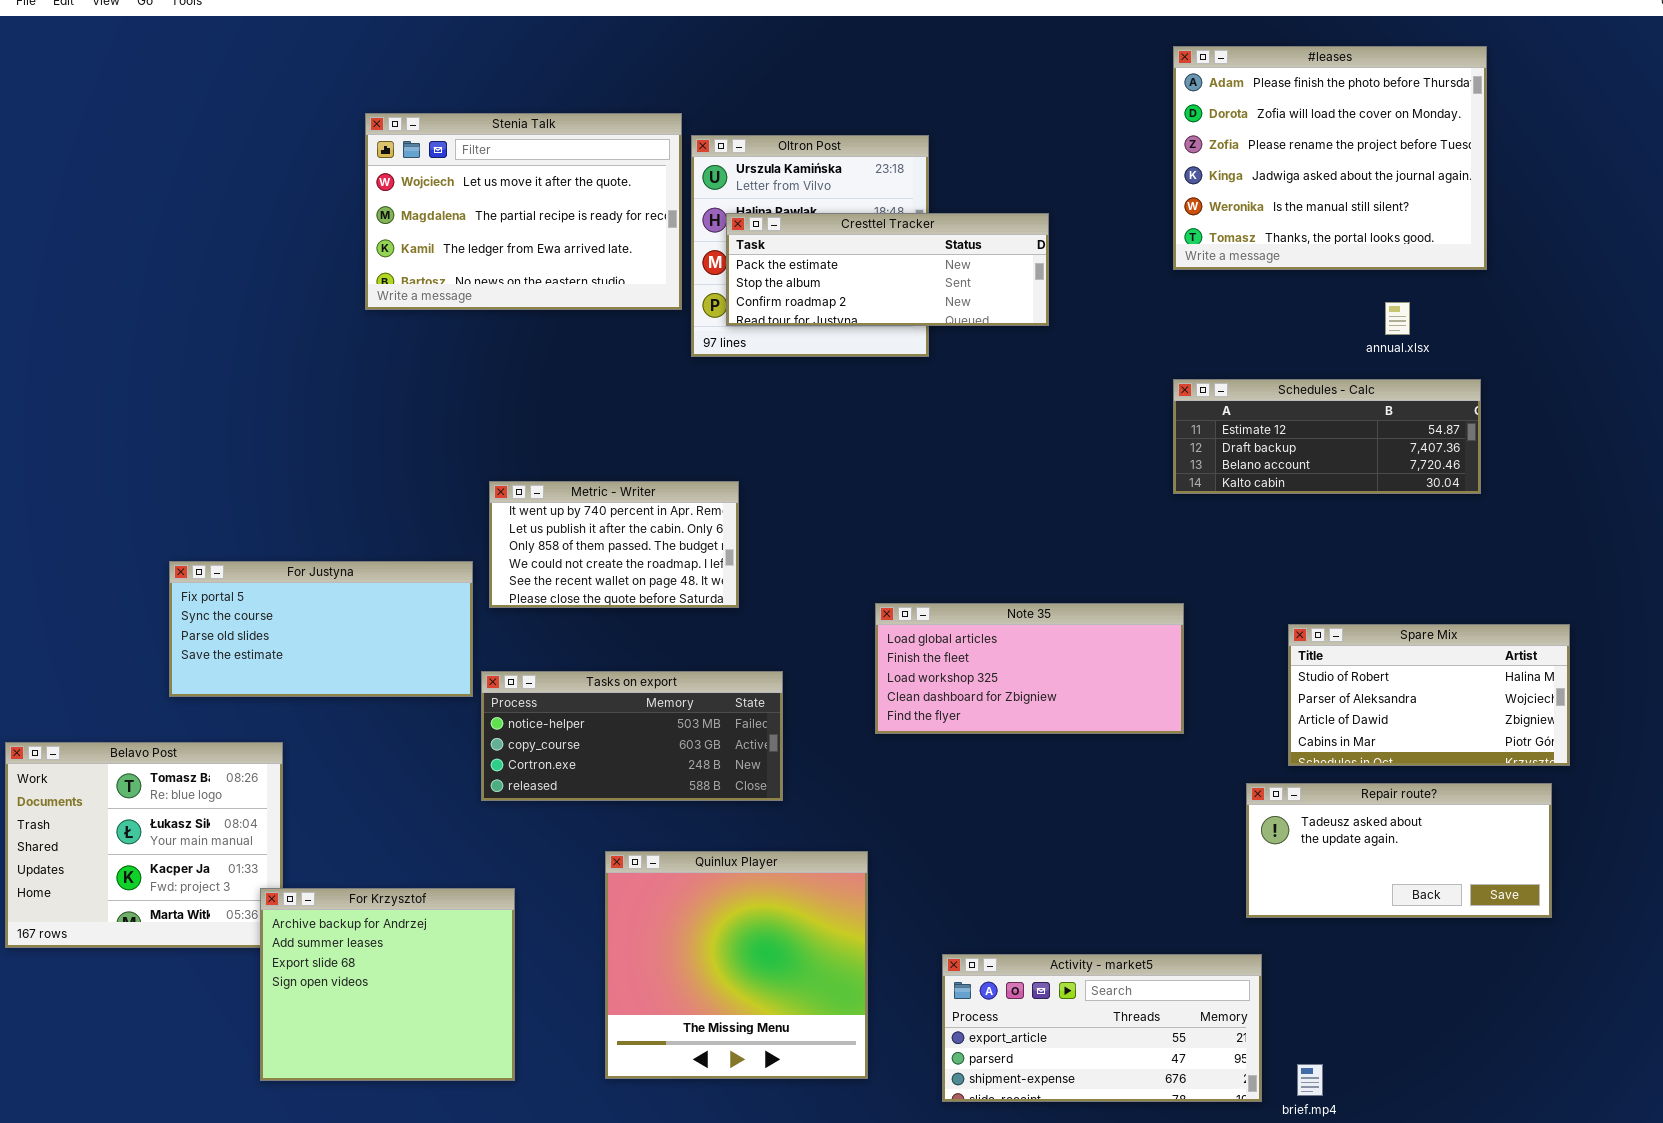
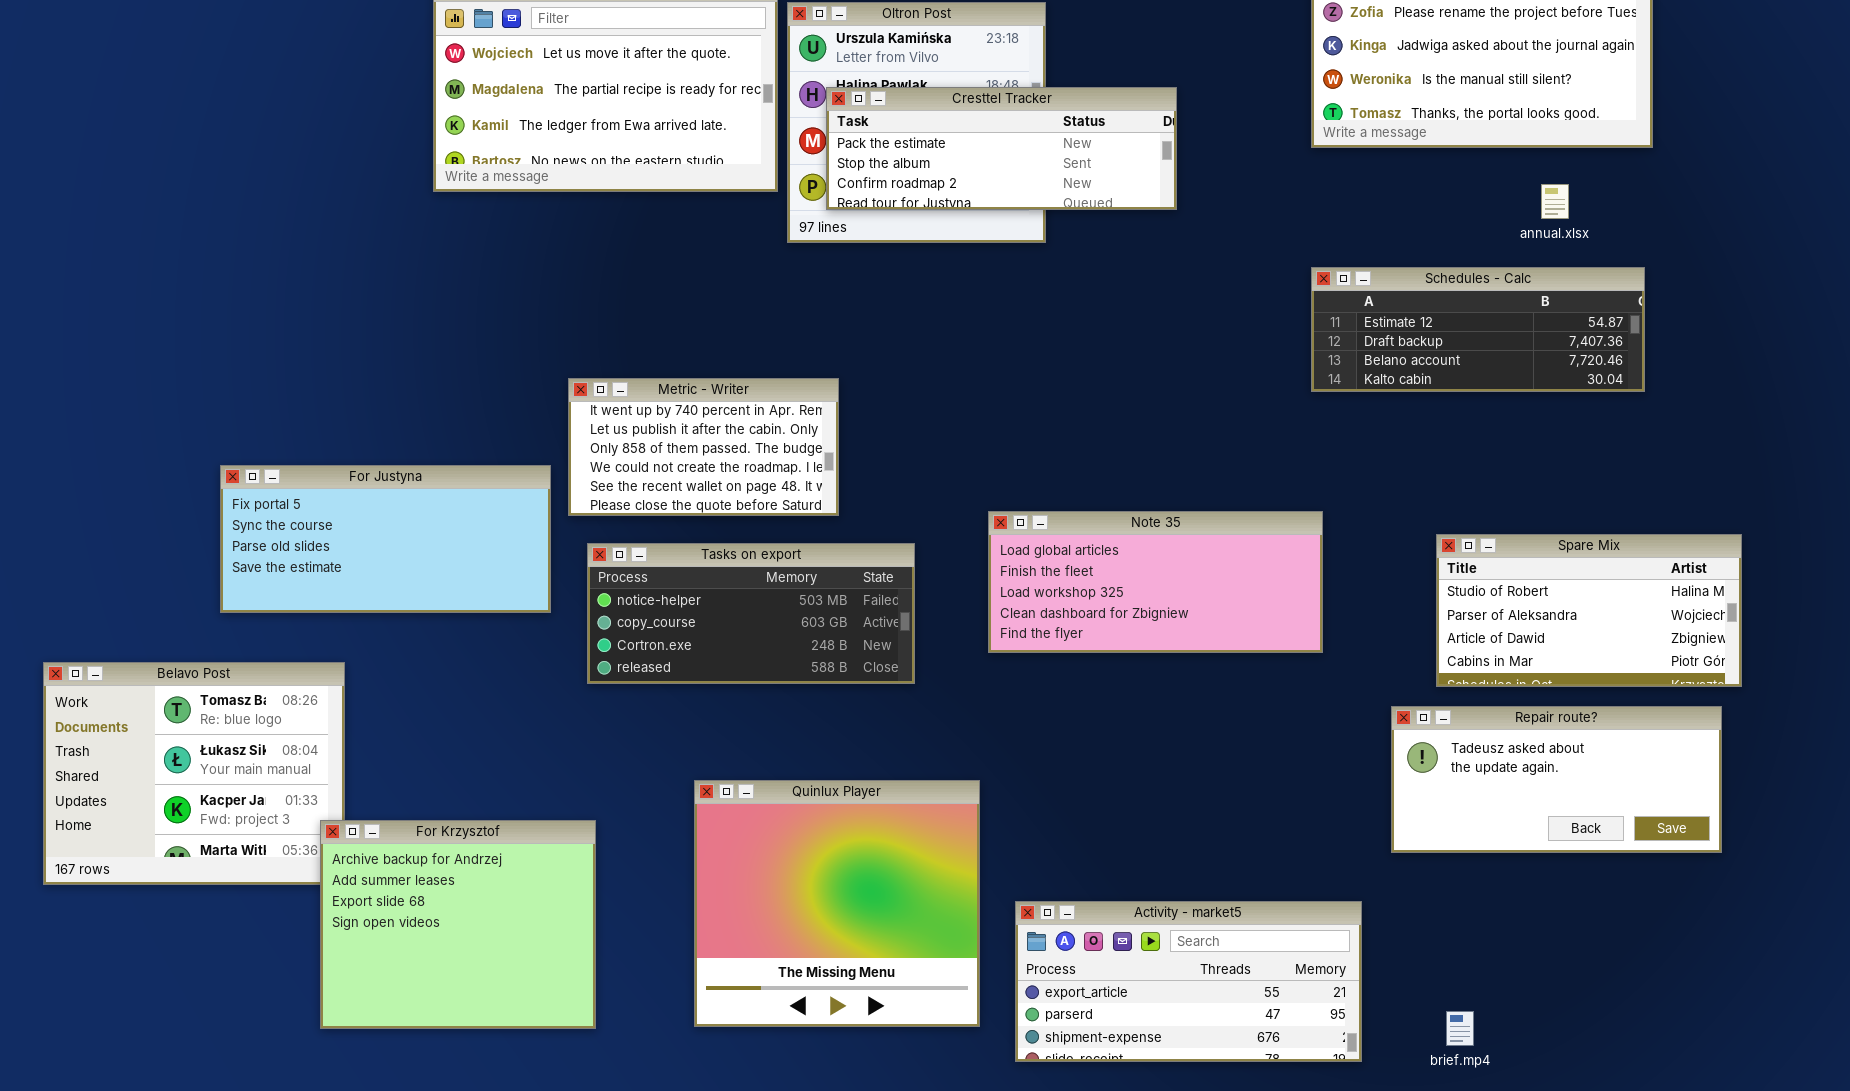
Tasks on export: [481,671,783,801] -> [587,543,915,684], moved
Activity - market5: [942,954,1262,1102] -> [1015,901,1362,1062], moved

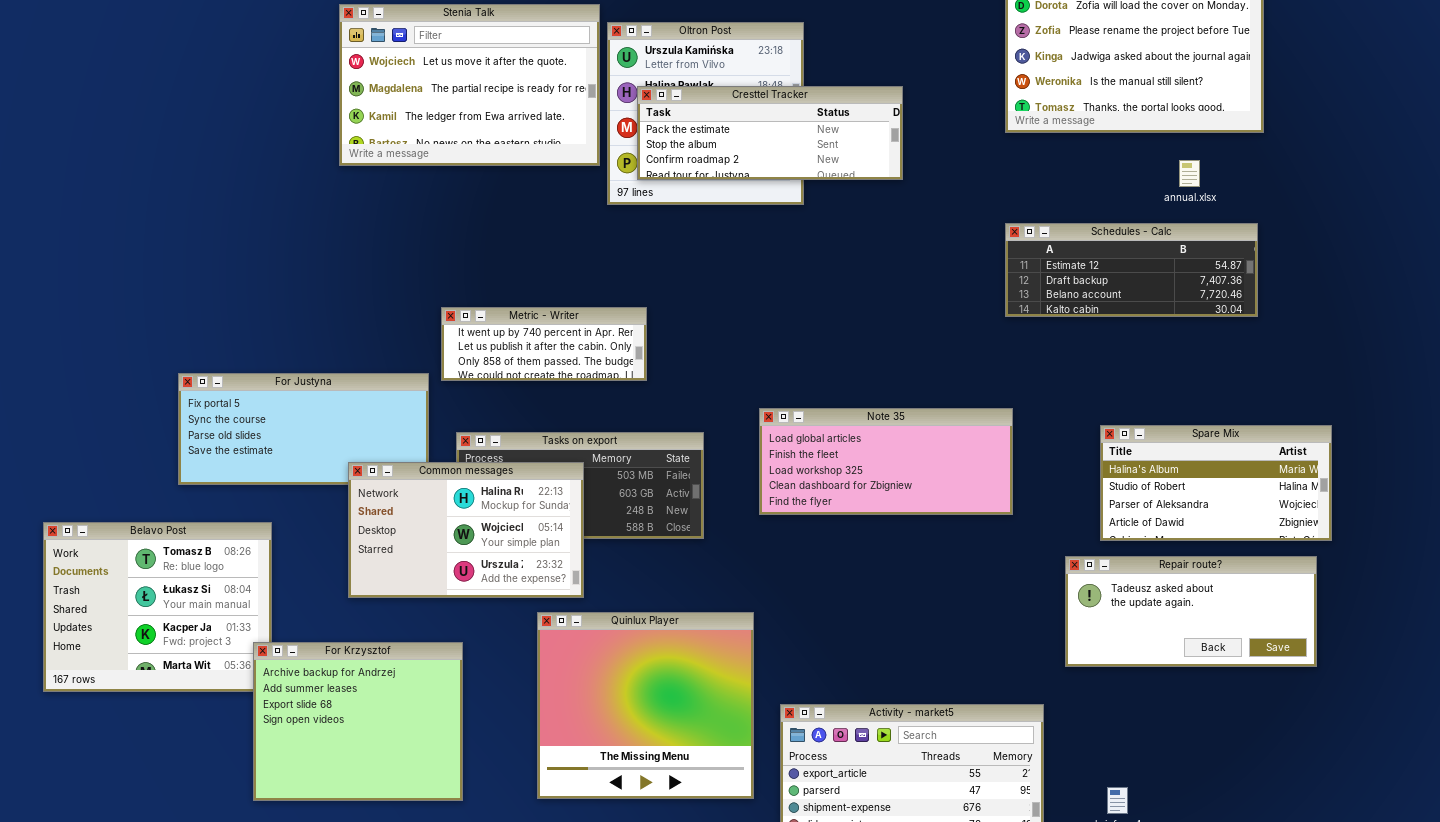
Metric - Writer: [568,378,839,516] -> [441,307,647,381], resized
Spare Mix: [1436,534,1742,687] -> [1100,425,1332,541], scrolled up 1 row
Common messages: none -> [348,462,584,598], opened

